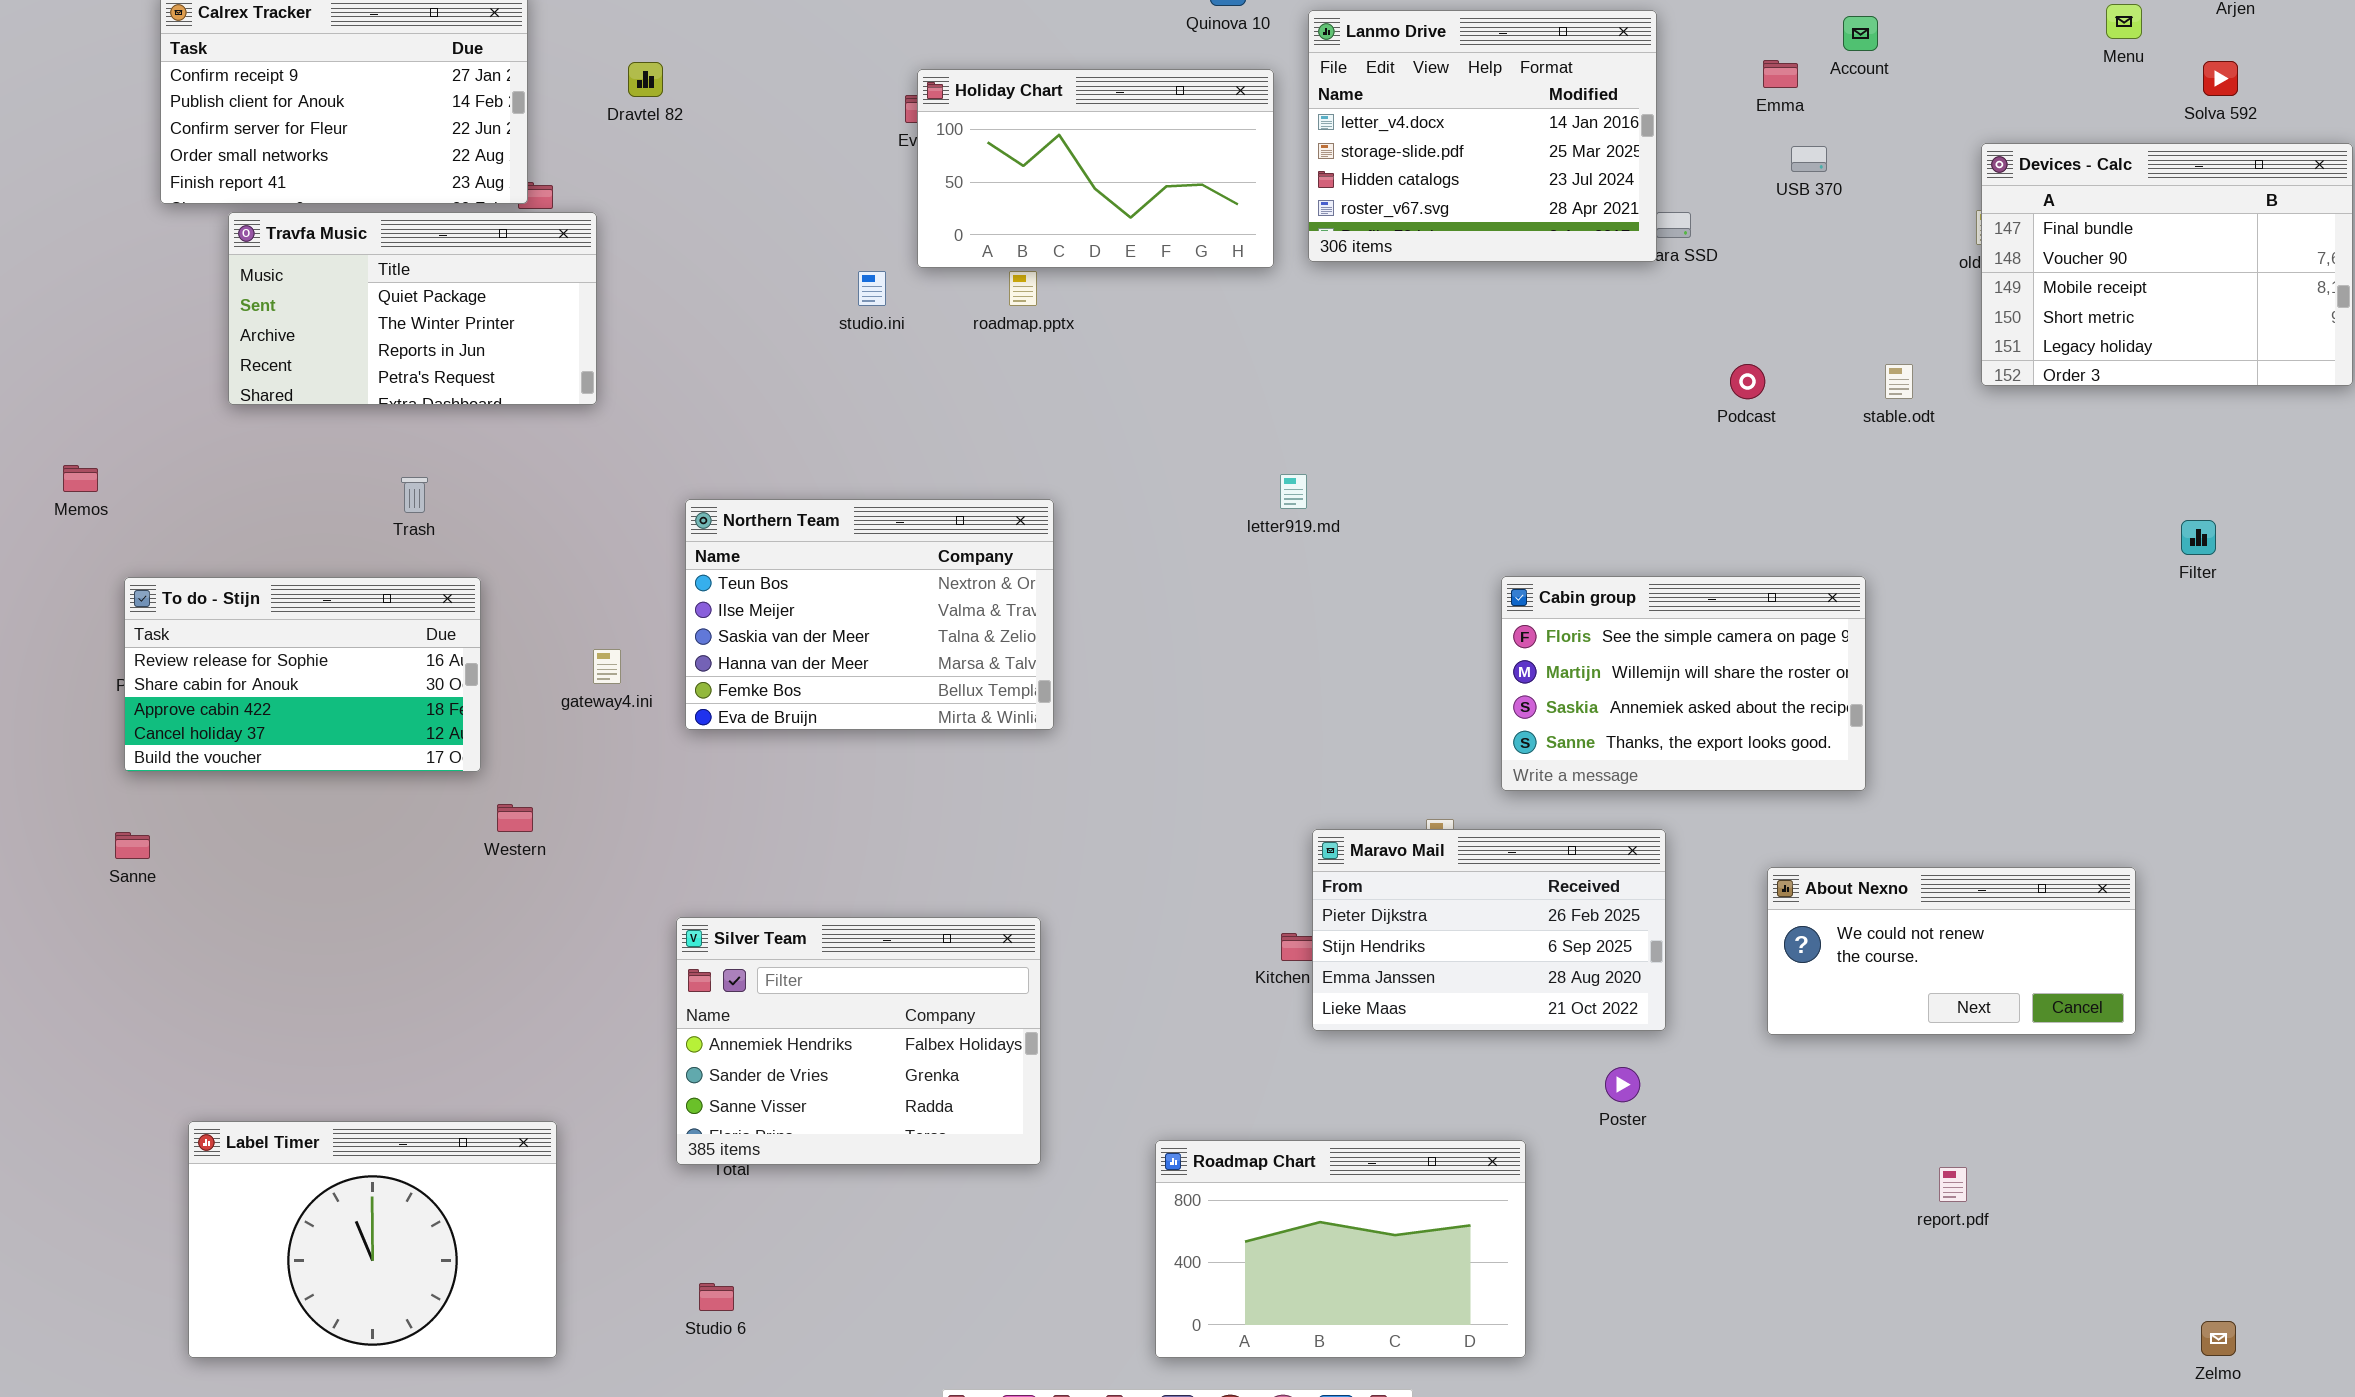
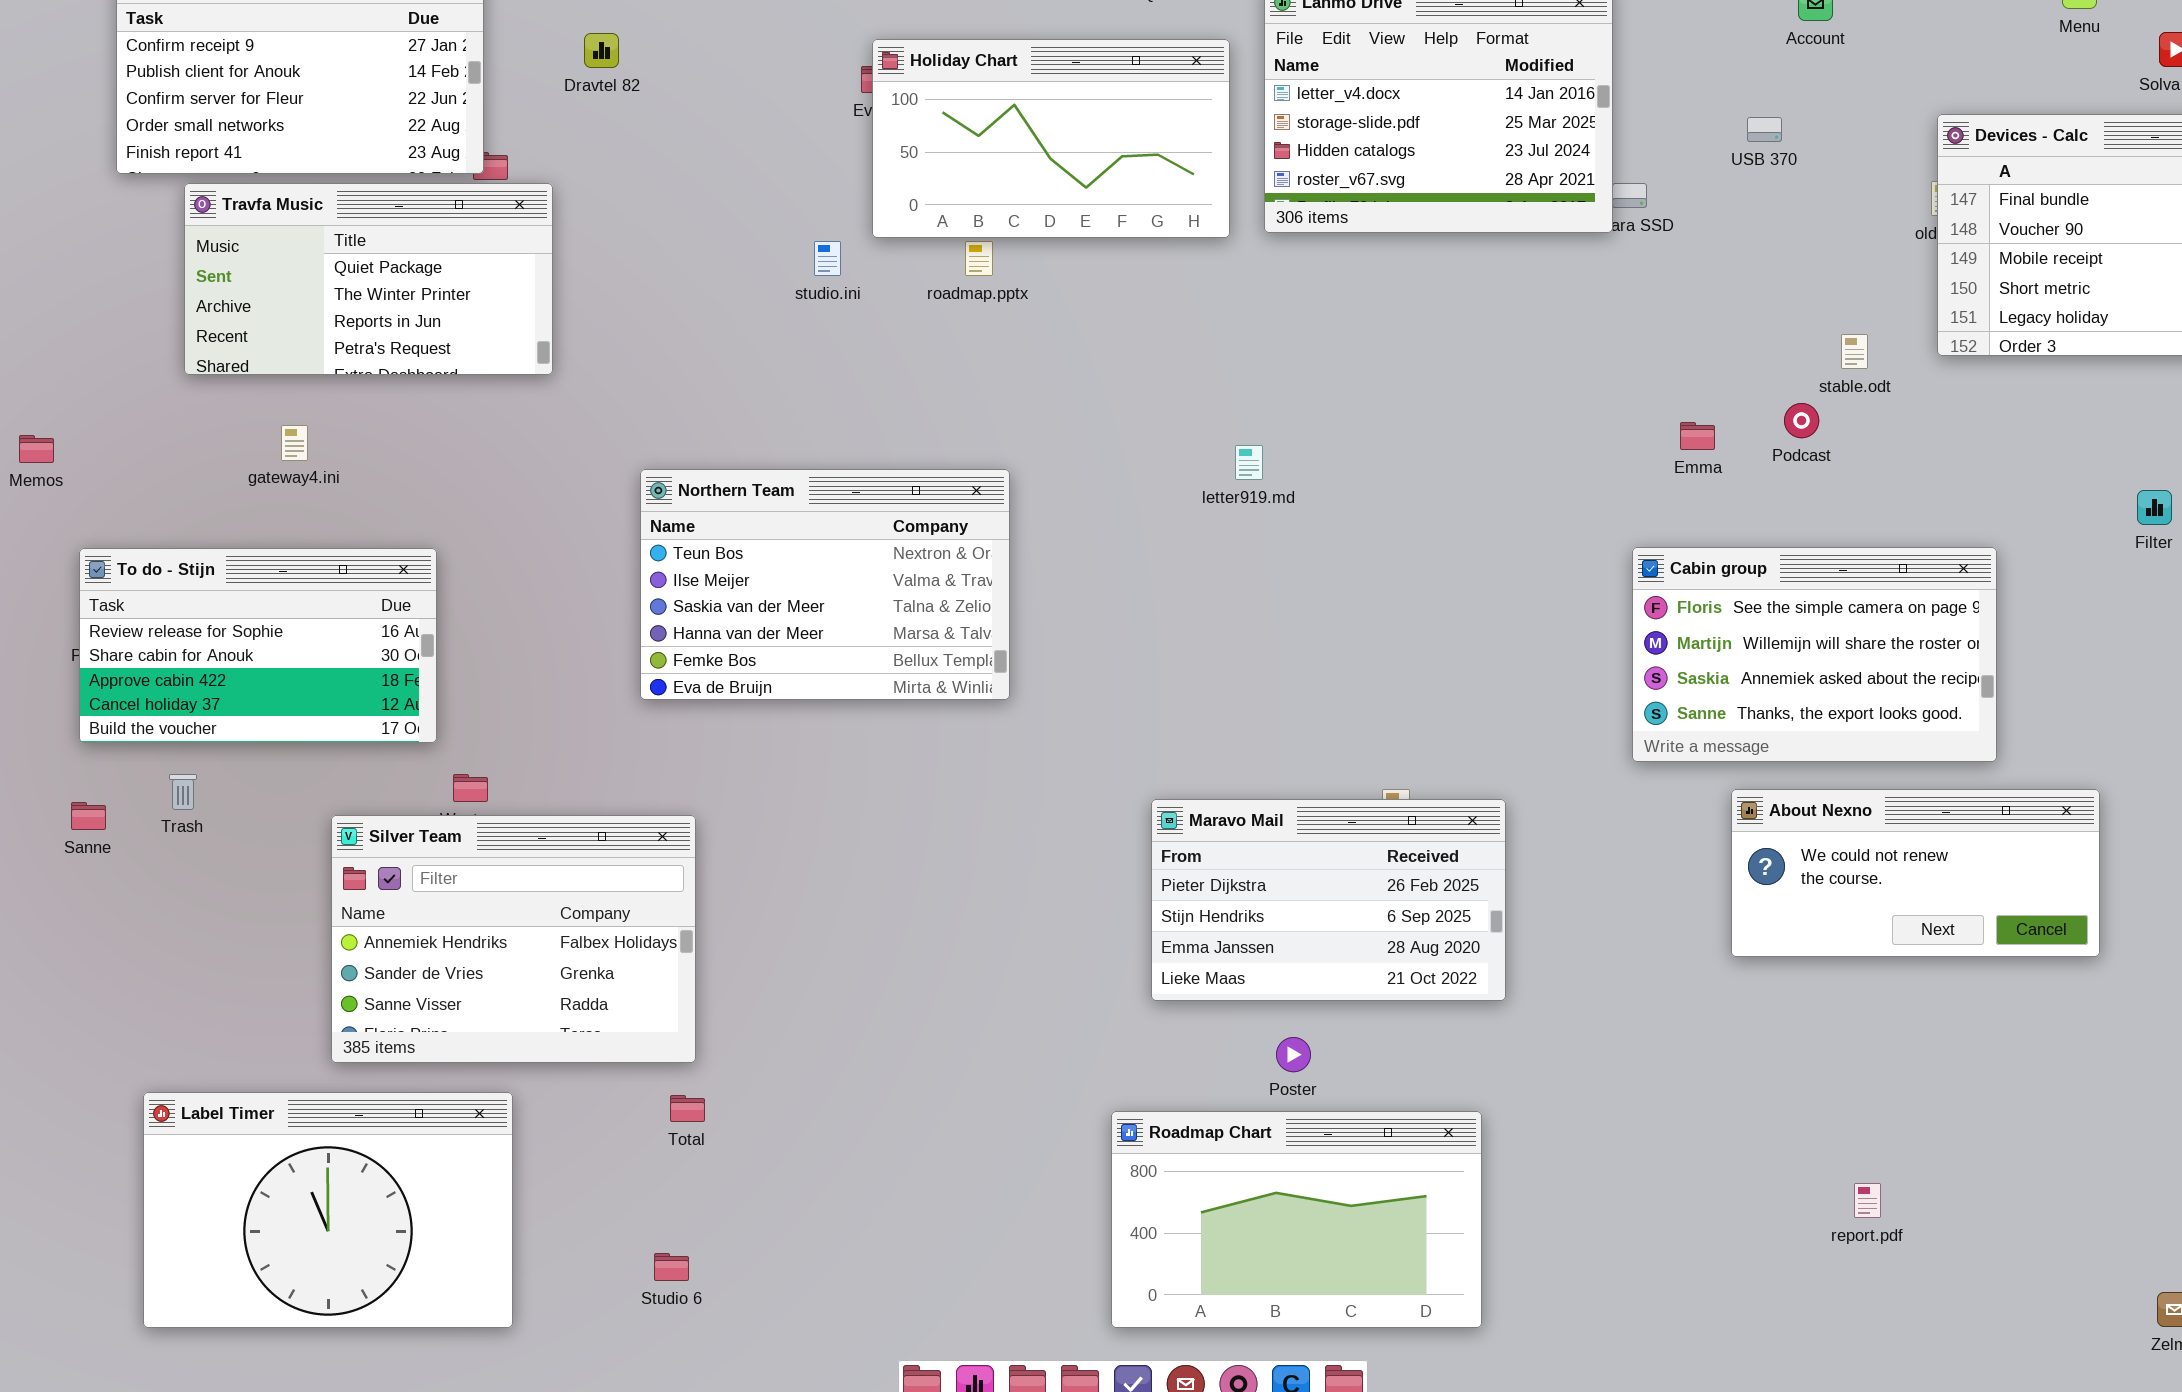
Emma: [1763,60,1798,88] -> [1680,422,1715,450], moved
Podcast: [1730,364,1765,399] -> [1784,403,1819,438], moved
Trash: [401,477,428,513] -> [169,774,197,810], moved
Cabin group: [1501,576,1866,791] -> [1632,547,1997,762], moved
gateway4.ini: [593,649,621,684] -> [281,425,308,461], moved
Maravo Mail: [1312,829,1666,1031] -> [1151,799,1506,1001], moved
About Nexno: [1767,867,2136,1035] -> [1731,789,2100,957], moved
Silver Team: [676,917,1041,1165] -> [331,815,696,1063], moved
Poster: [1605,1067,1640,1102] -> [1276,1037,1311,1072], moved
report.pdf: [1939,1167,1967,1202] -> [1854,1183,1881,1218], moved

